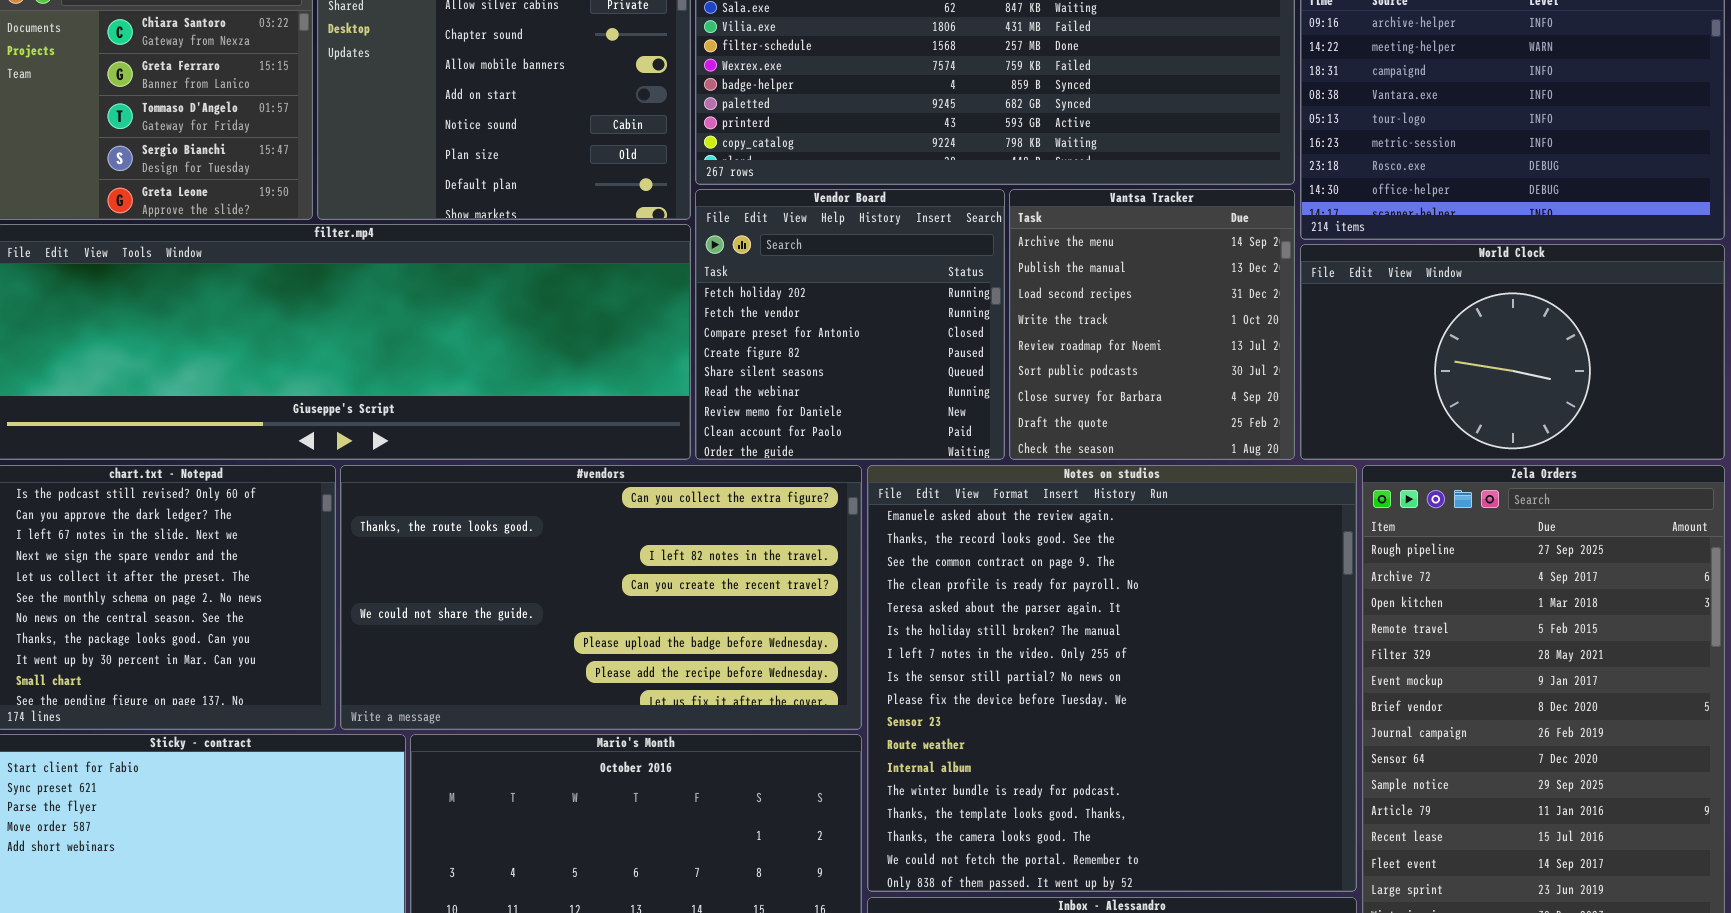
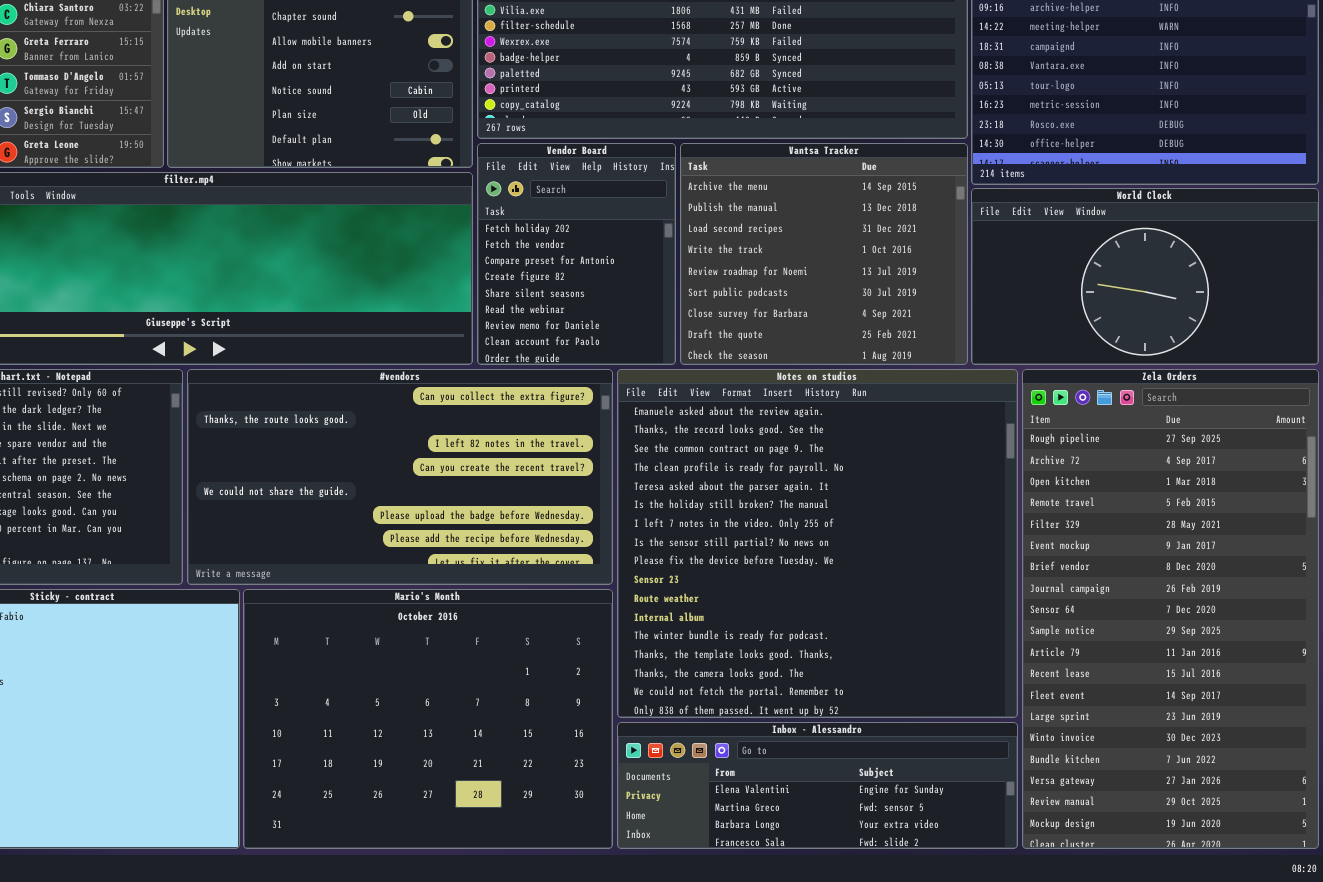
Vendor Board: [695,189,1005,460] -> [477,143,676,365], resized
Vantsa Tracker: [1009,189,1295,460] -> [680,143,968,365], resized

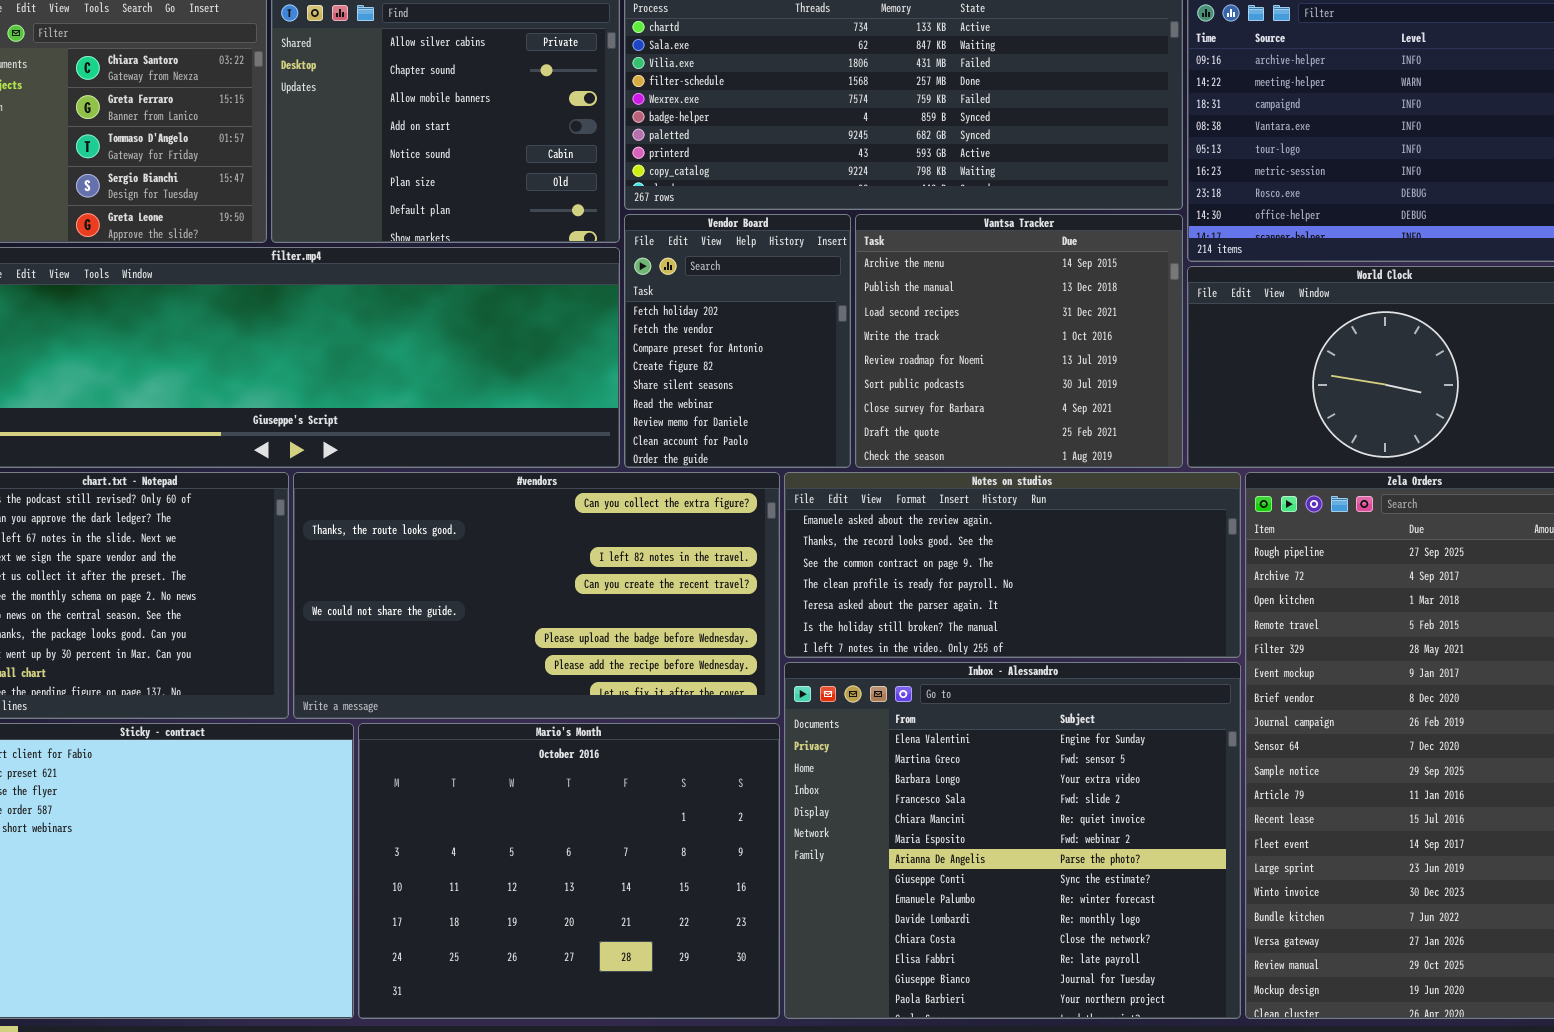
Notes on studios: [617,369,1018,718] -> [784,472,1241,658], resized
Inbox - Alessandro: [617,722,1018,849] -> [784,662,1241,1019], resized

